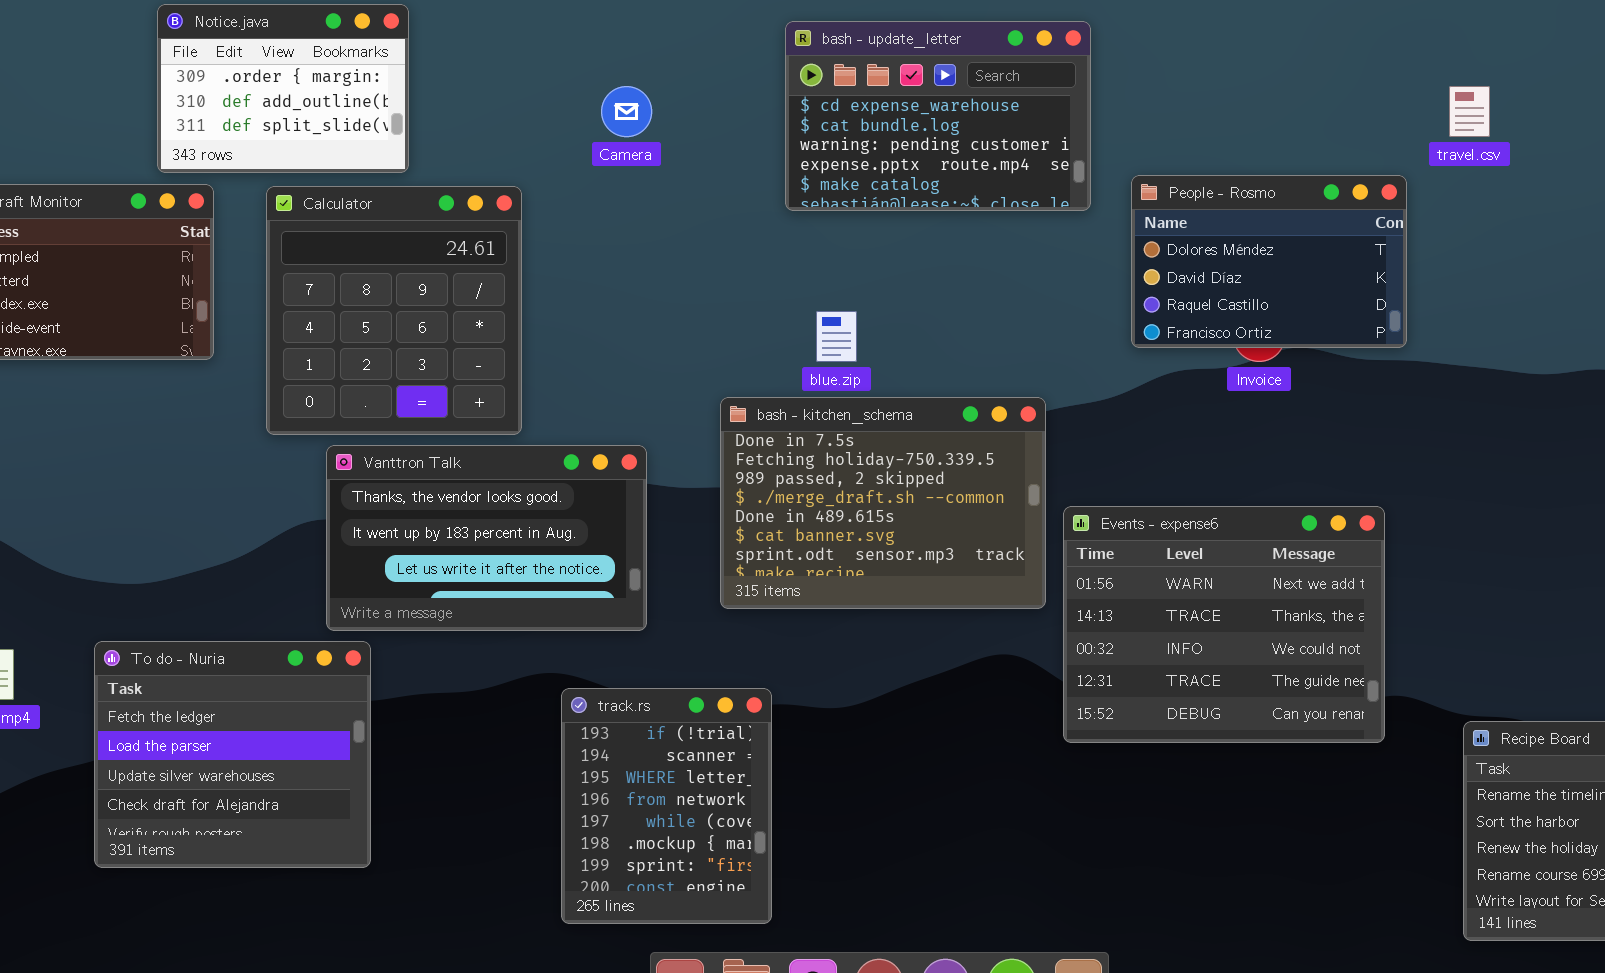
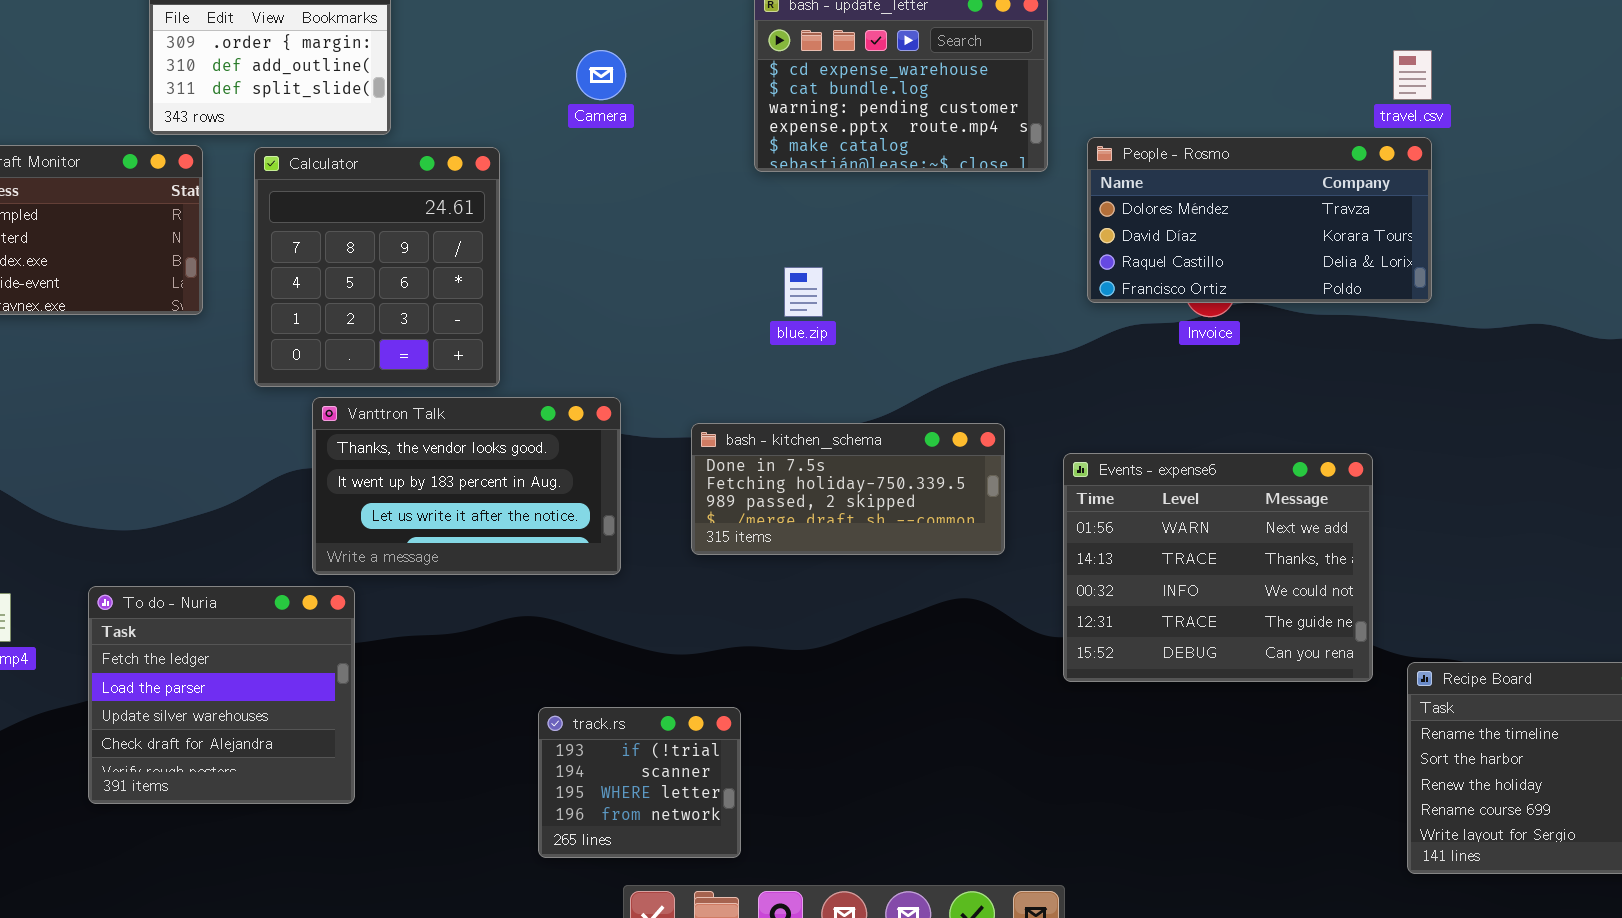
People - Rosmo: [1131,175,1407,348] -> [1087,137,1432,303], resized
bash - kitchen_schema: [720,397,1046,609] -> [691,423,1005,555], resized
Events - expense6: [1063,506,1385,743] -> [1063,453,1373,682], moved
track.rs: [561,688,772,924] -> [538,707,741,858], resized

